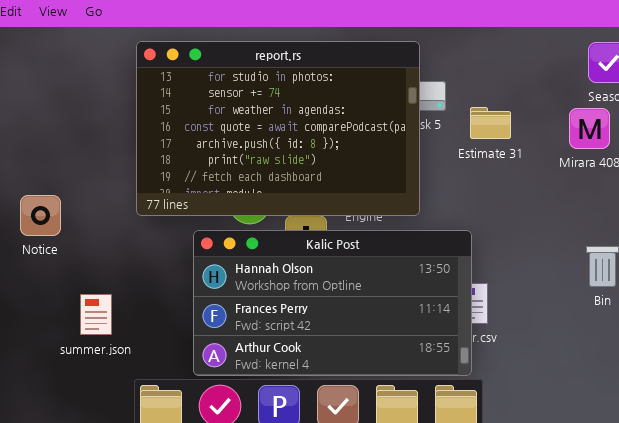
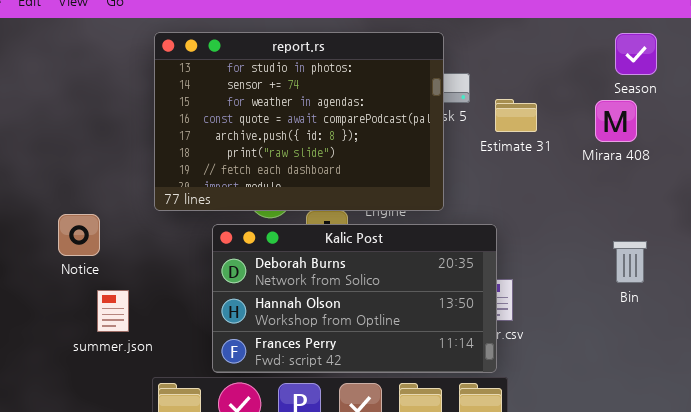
Notice: [20,195,61,236] -> [58,214,100,256], moved
Kalic Post: [193,230,472,376] -> [212,224,497,373], scrolled up 1 row

